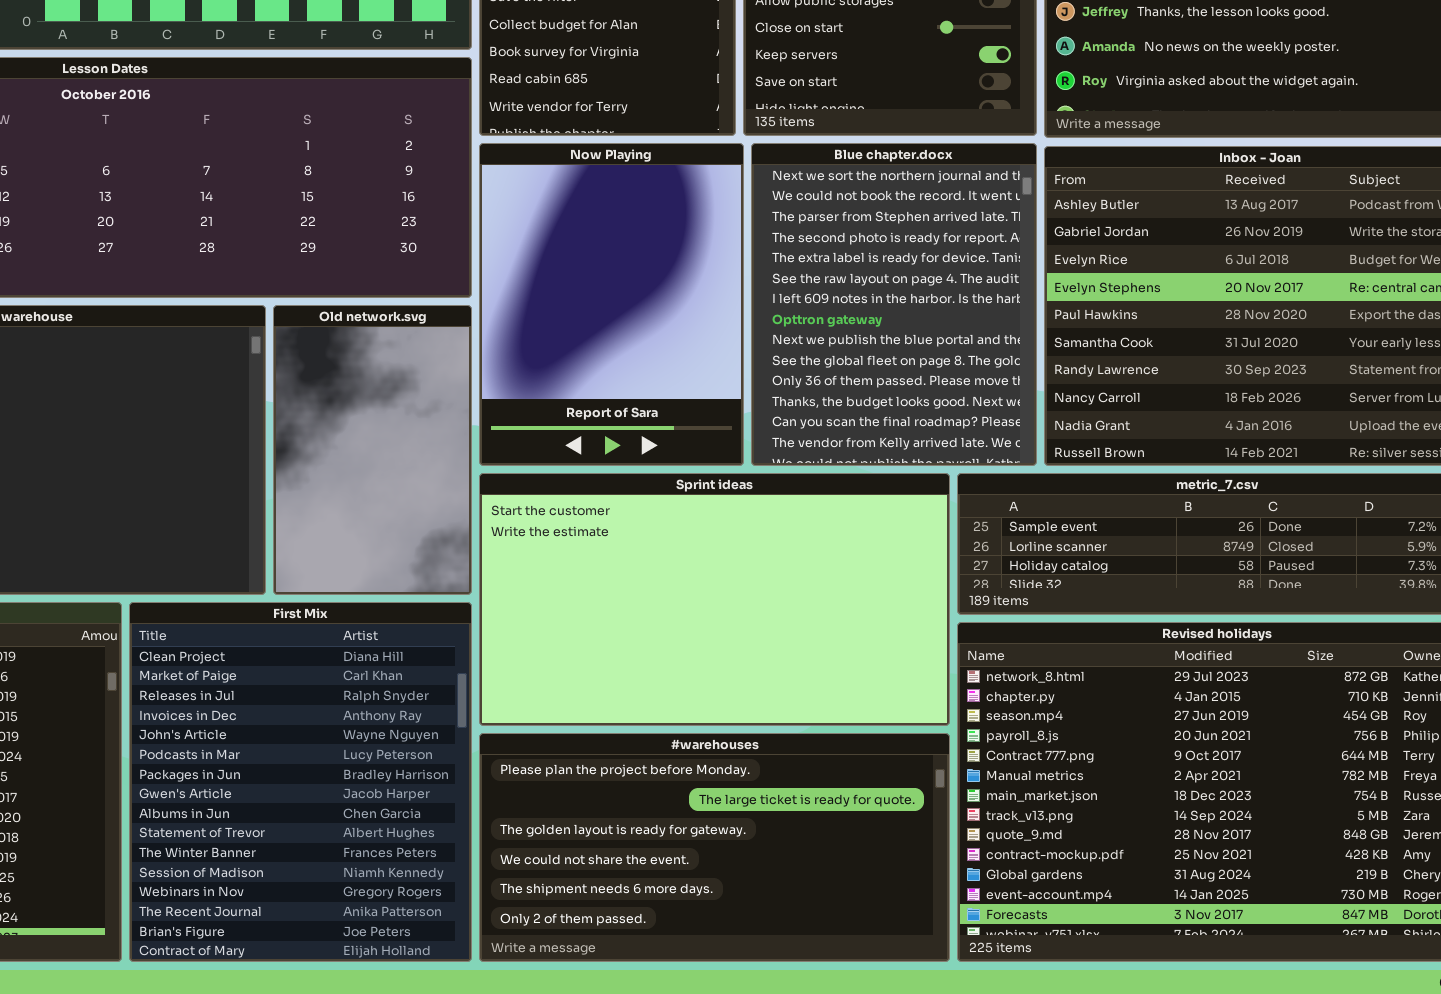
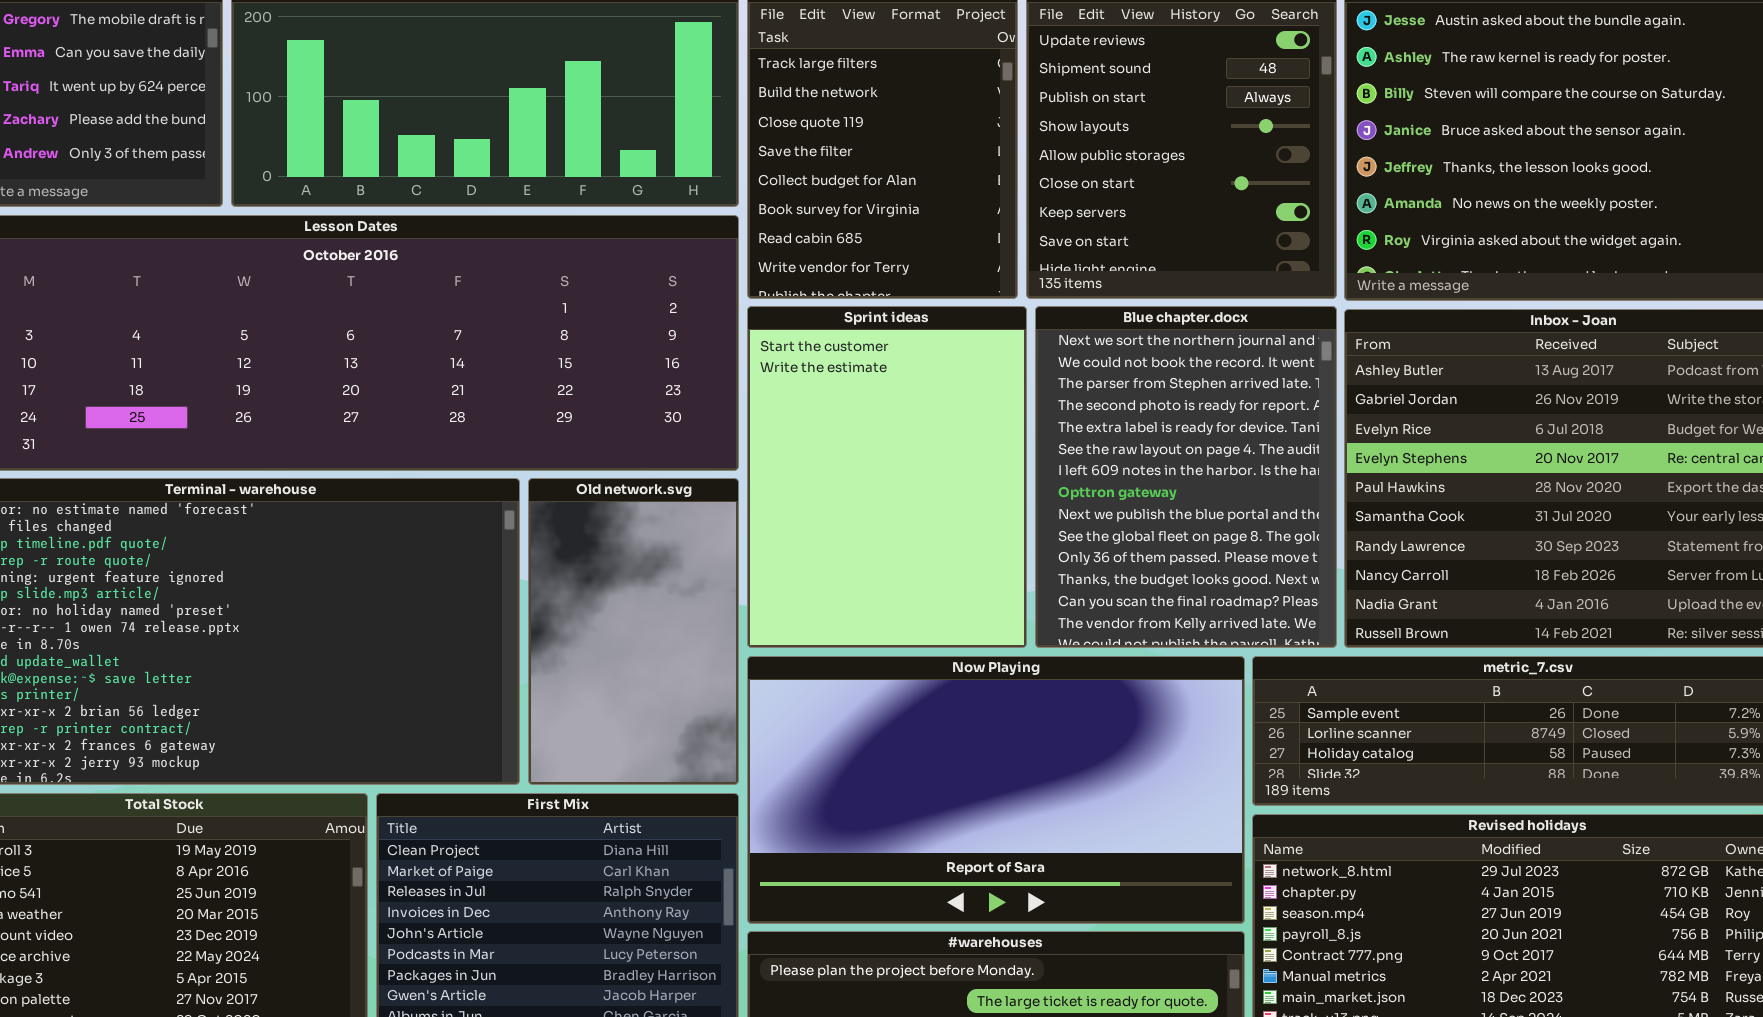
Now Playing: [479,143,744,466] -> [747,656,1245,924], moved, resized
Sprint ideas: [479,473,950,726] -> [747,306,1027,648], moved, resized

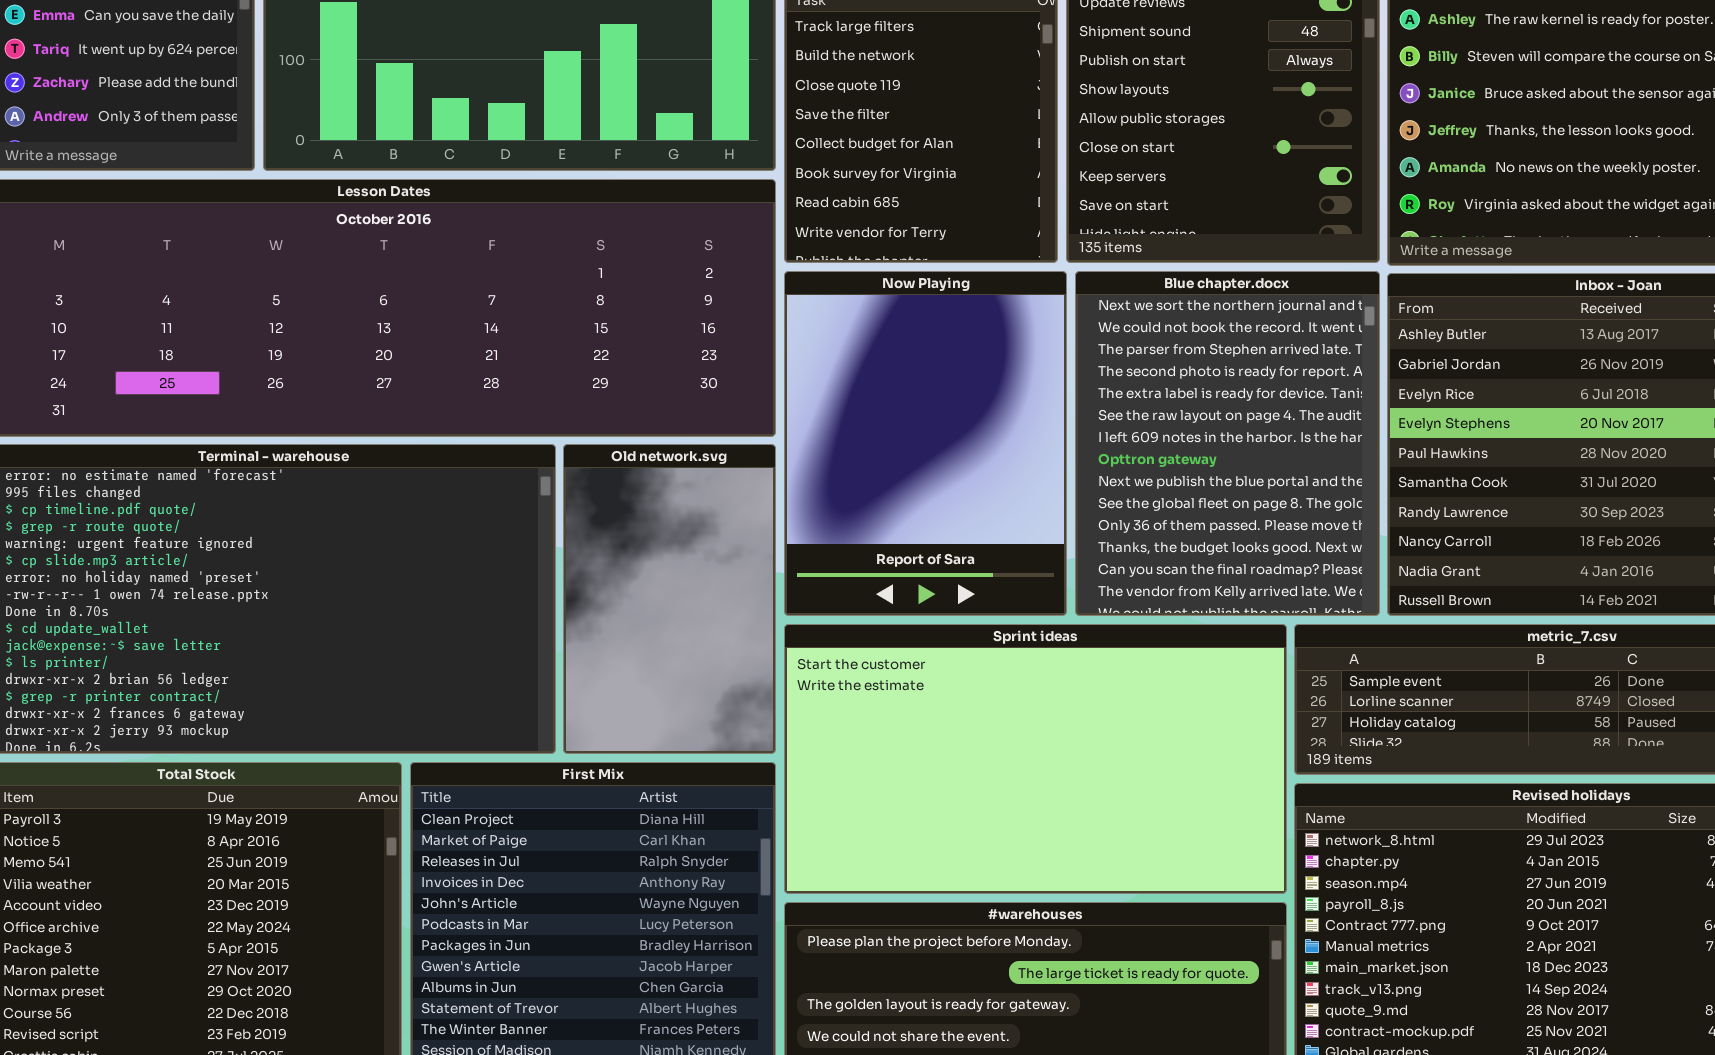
Sprint ideas: [747,306,1027,648] -> [784,624,1287,894], moved, resized
Now Playing: [747,656,1245,924] -> [784,271,1067,616], moved, resized

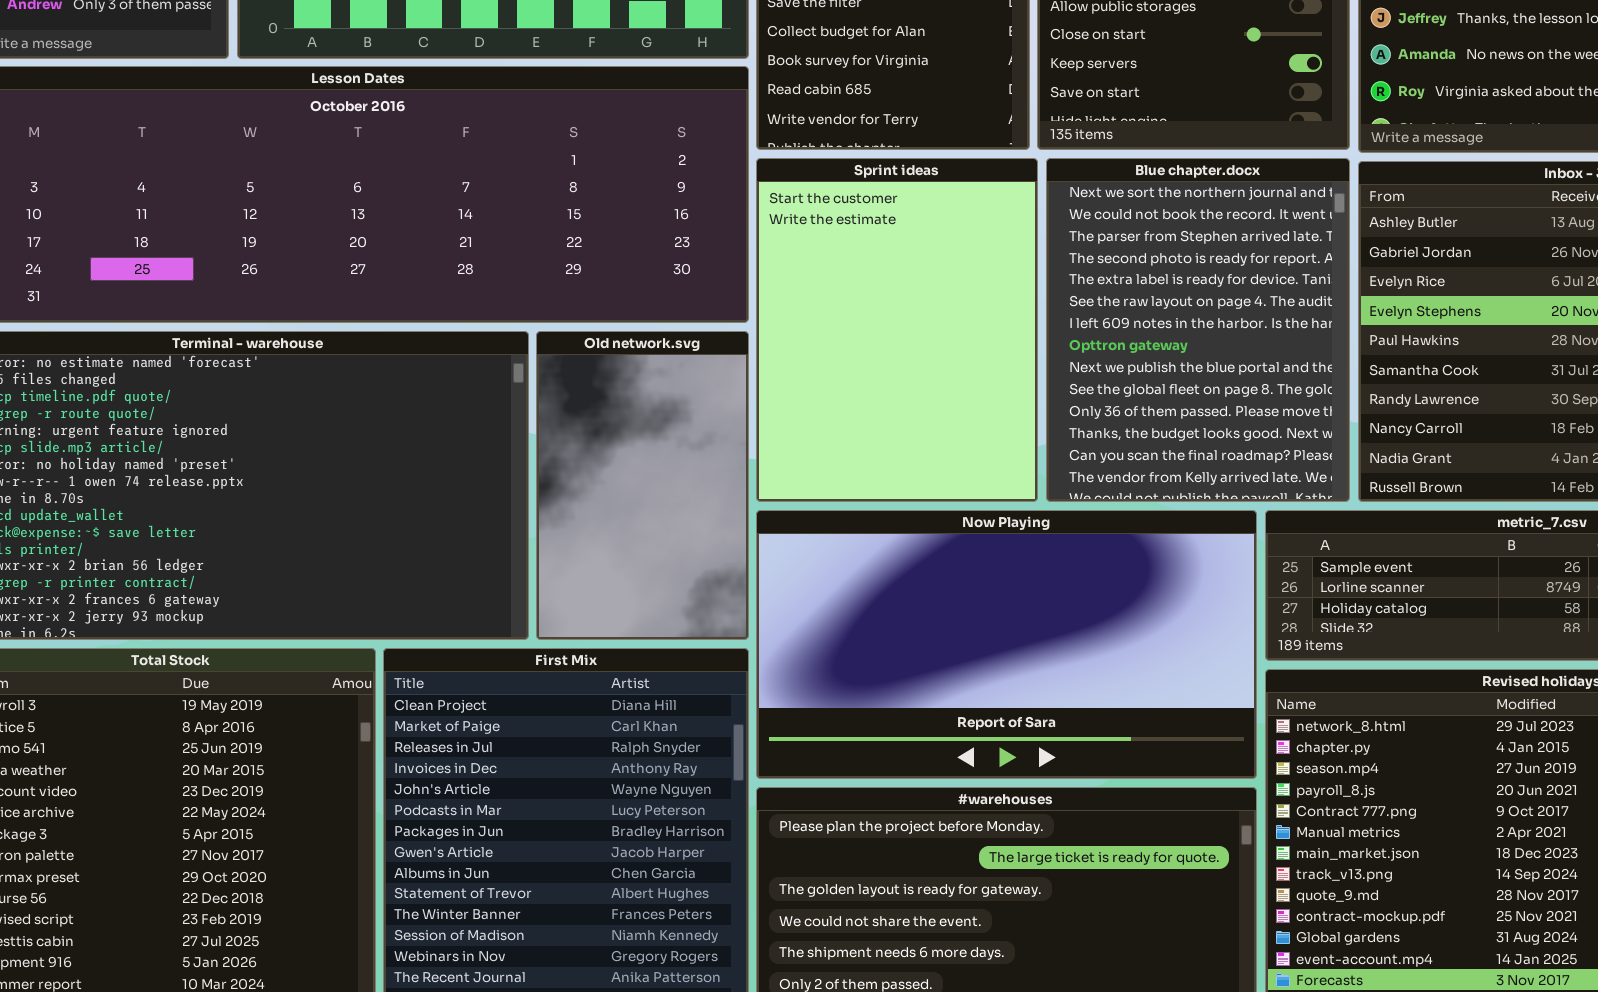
Now Playing: [784,271,1067,616] -> [756,510,1257,779], moved, resized
Sprint ideas: [784,624,1287,894] -> [756,158,1038,502], moved, resized

